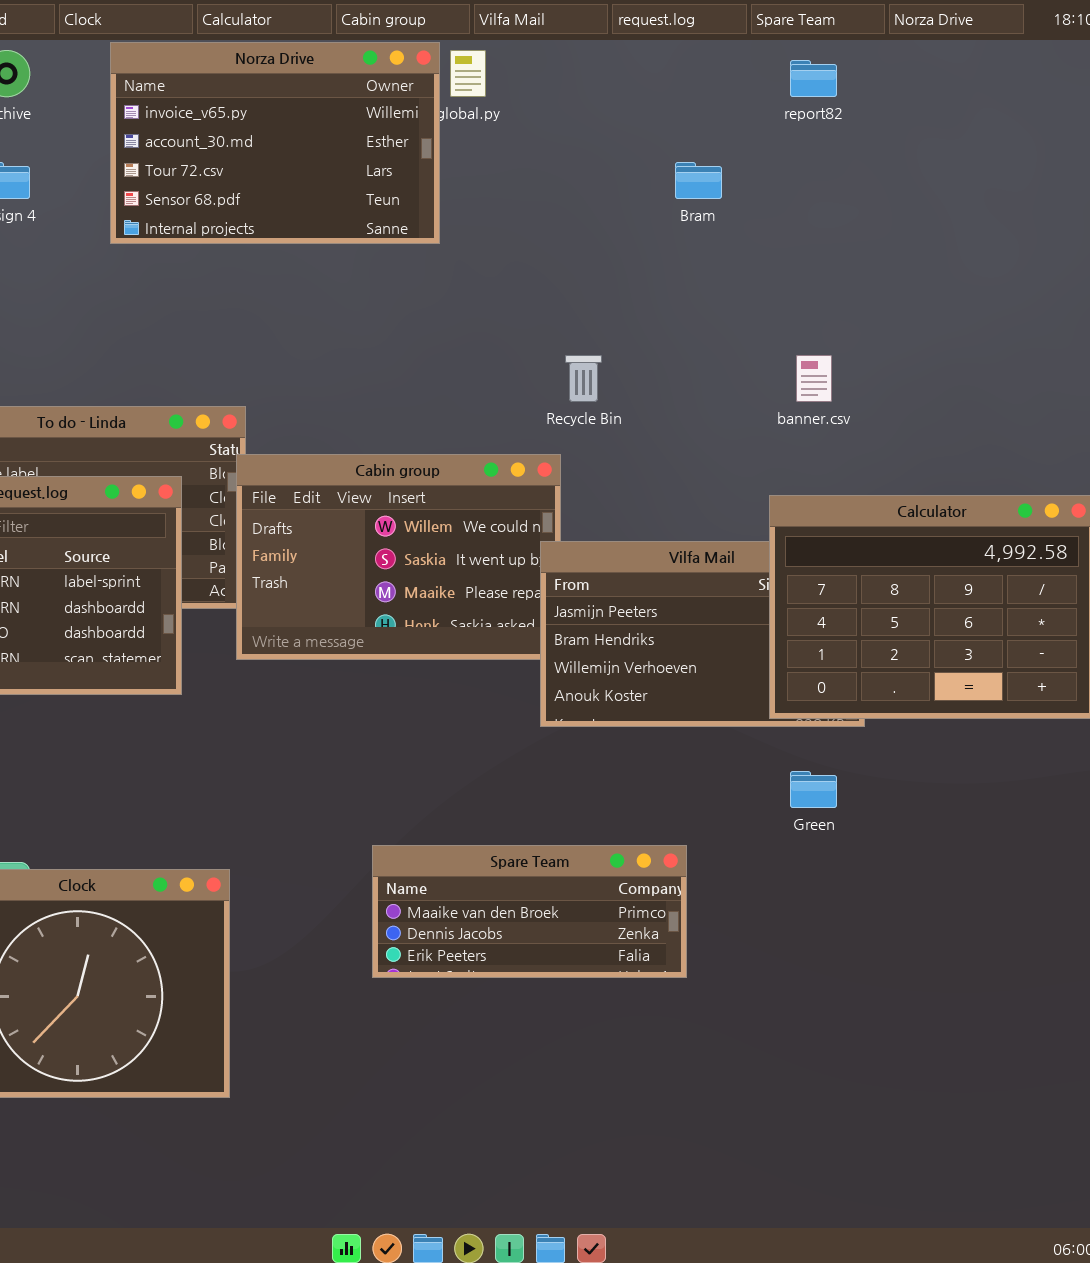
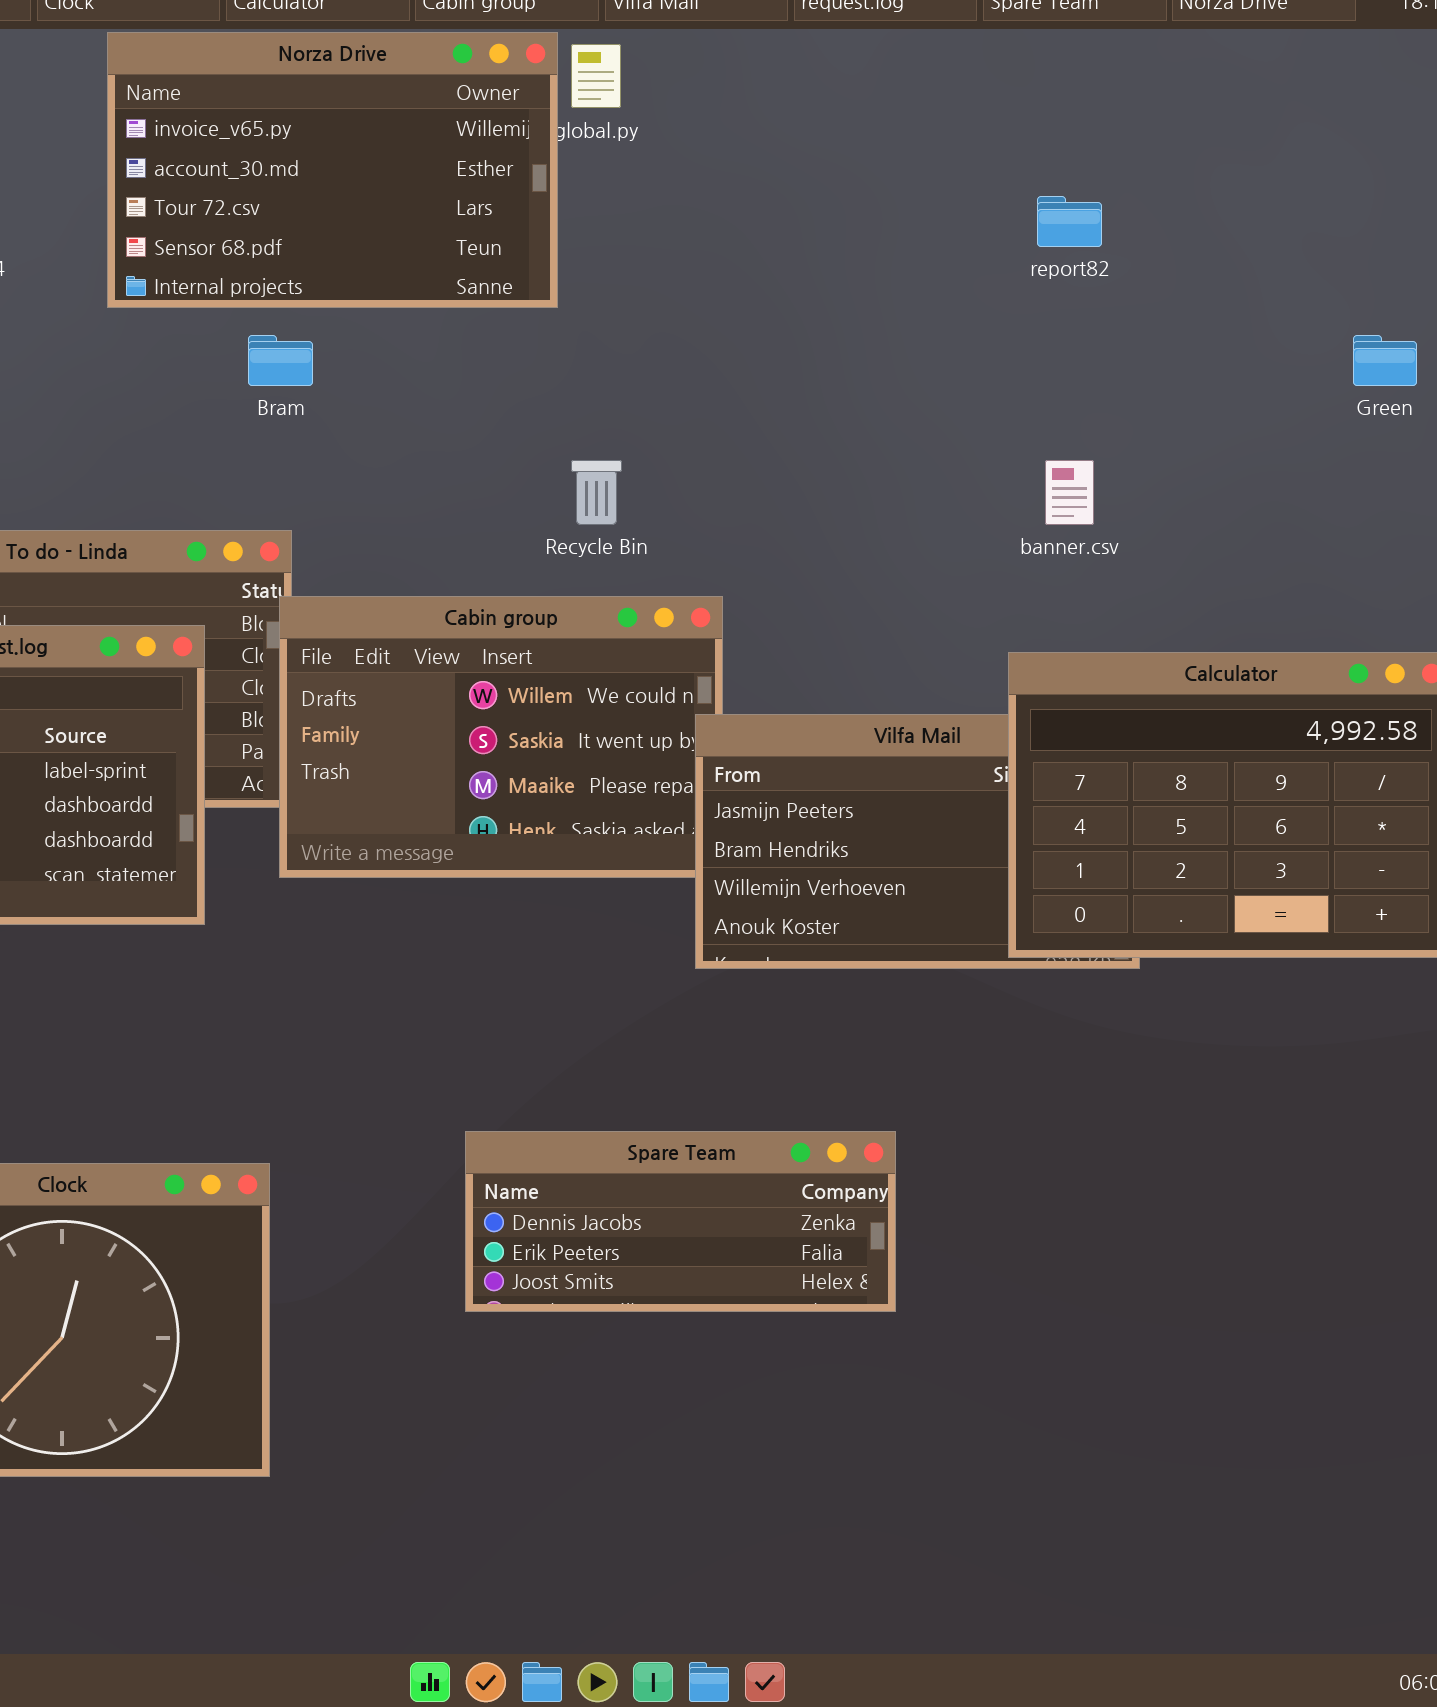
report82: [790,60,837,97] -> [1037,196,1102,247], moved
Bram: [675,162,722,199] -> [248,335,313,386], moved
Recycle Bin: [565,355,602,402] -> [571,460,622,525], moved
Green: [790,771,837,808] -> [1353,335,1417,386], moved
Spare Team: [372,845,687,978] -> [465,1131,896,1312], scrolled down 1 row

